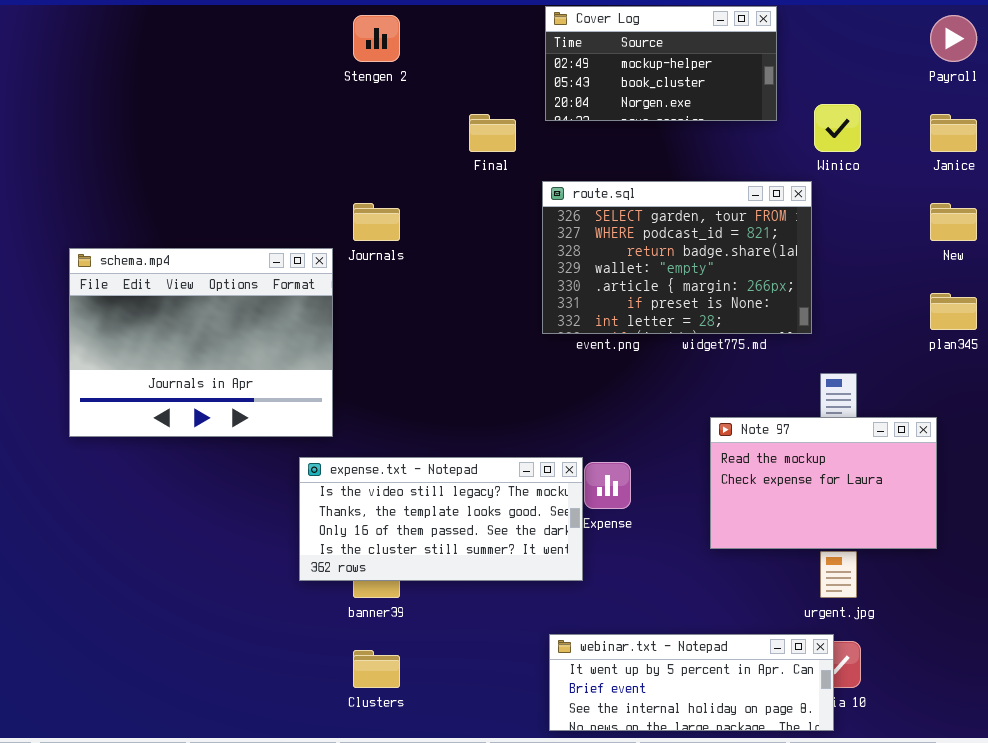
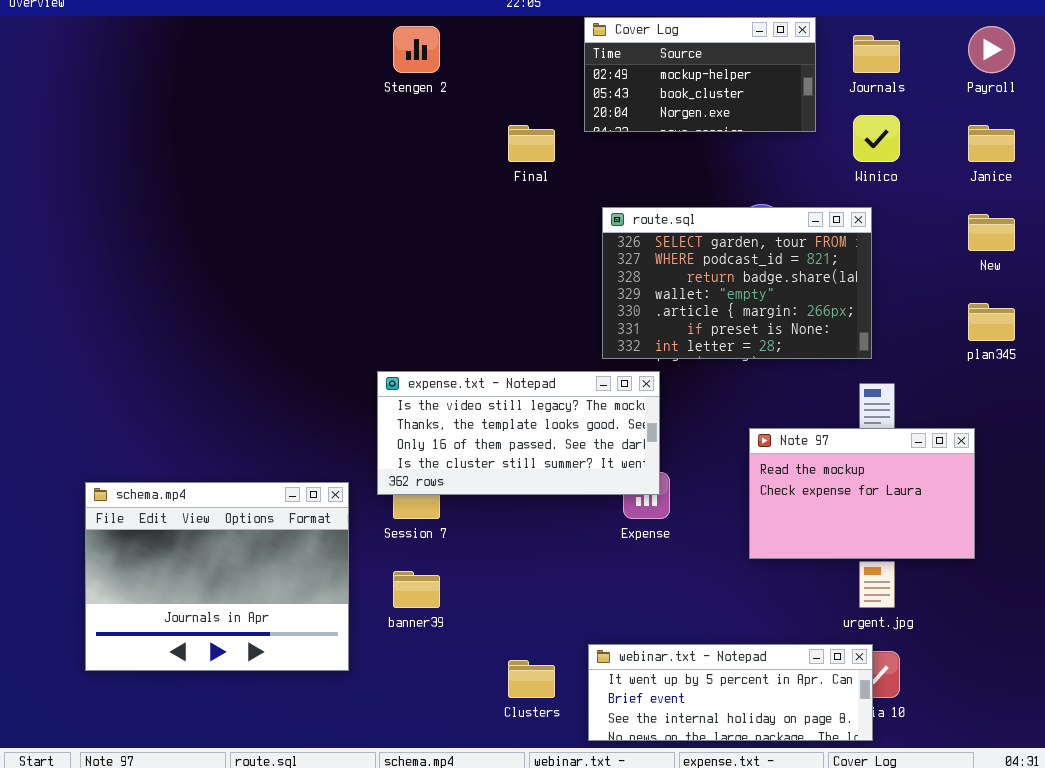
route.sql: [542,181,812,334] -> [602,207,872,359], moved
Journals: [353,203,400,241] -> [853,35,900,73], moved
schema.mp4: [69,248,333,437] -> [85,482,349,671], moved
expense.txt - Notepad: [299,457,583,581] -> [377,371,660,495], moved
Clusters: [353,650,400,688] -> [508,660,555,698], moved

